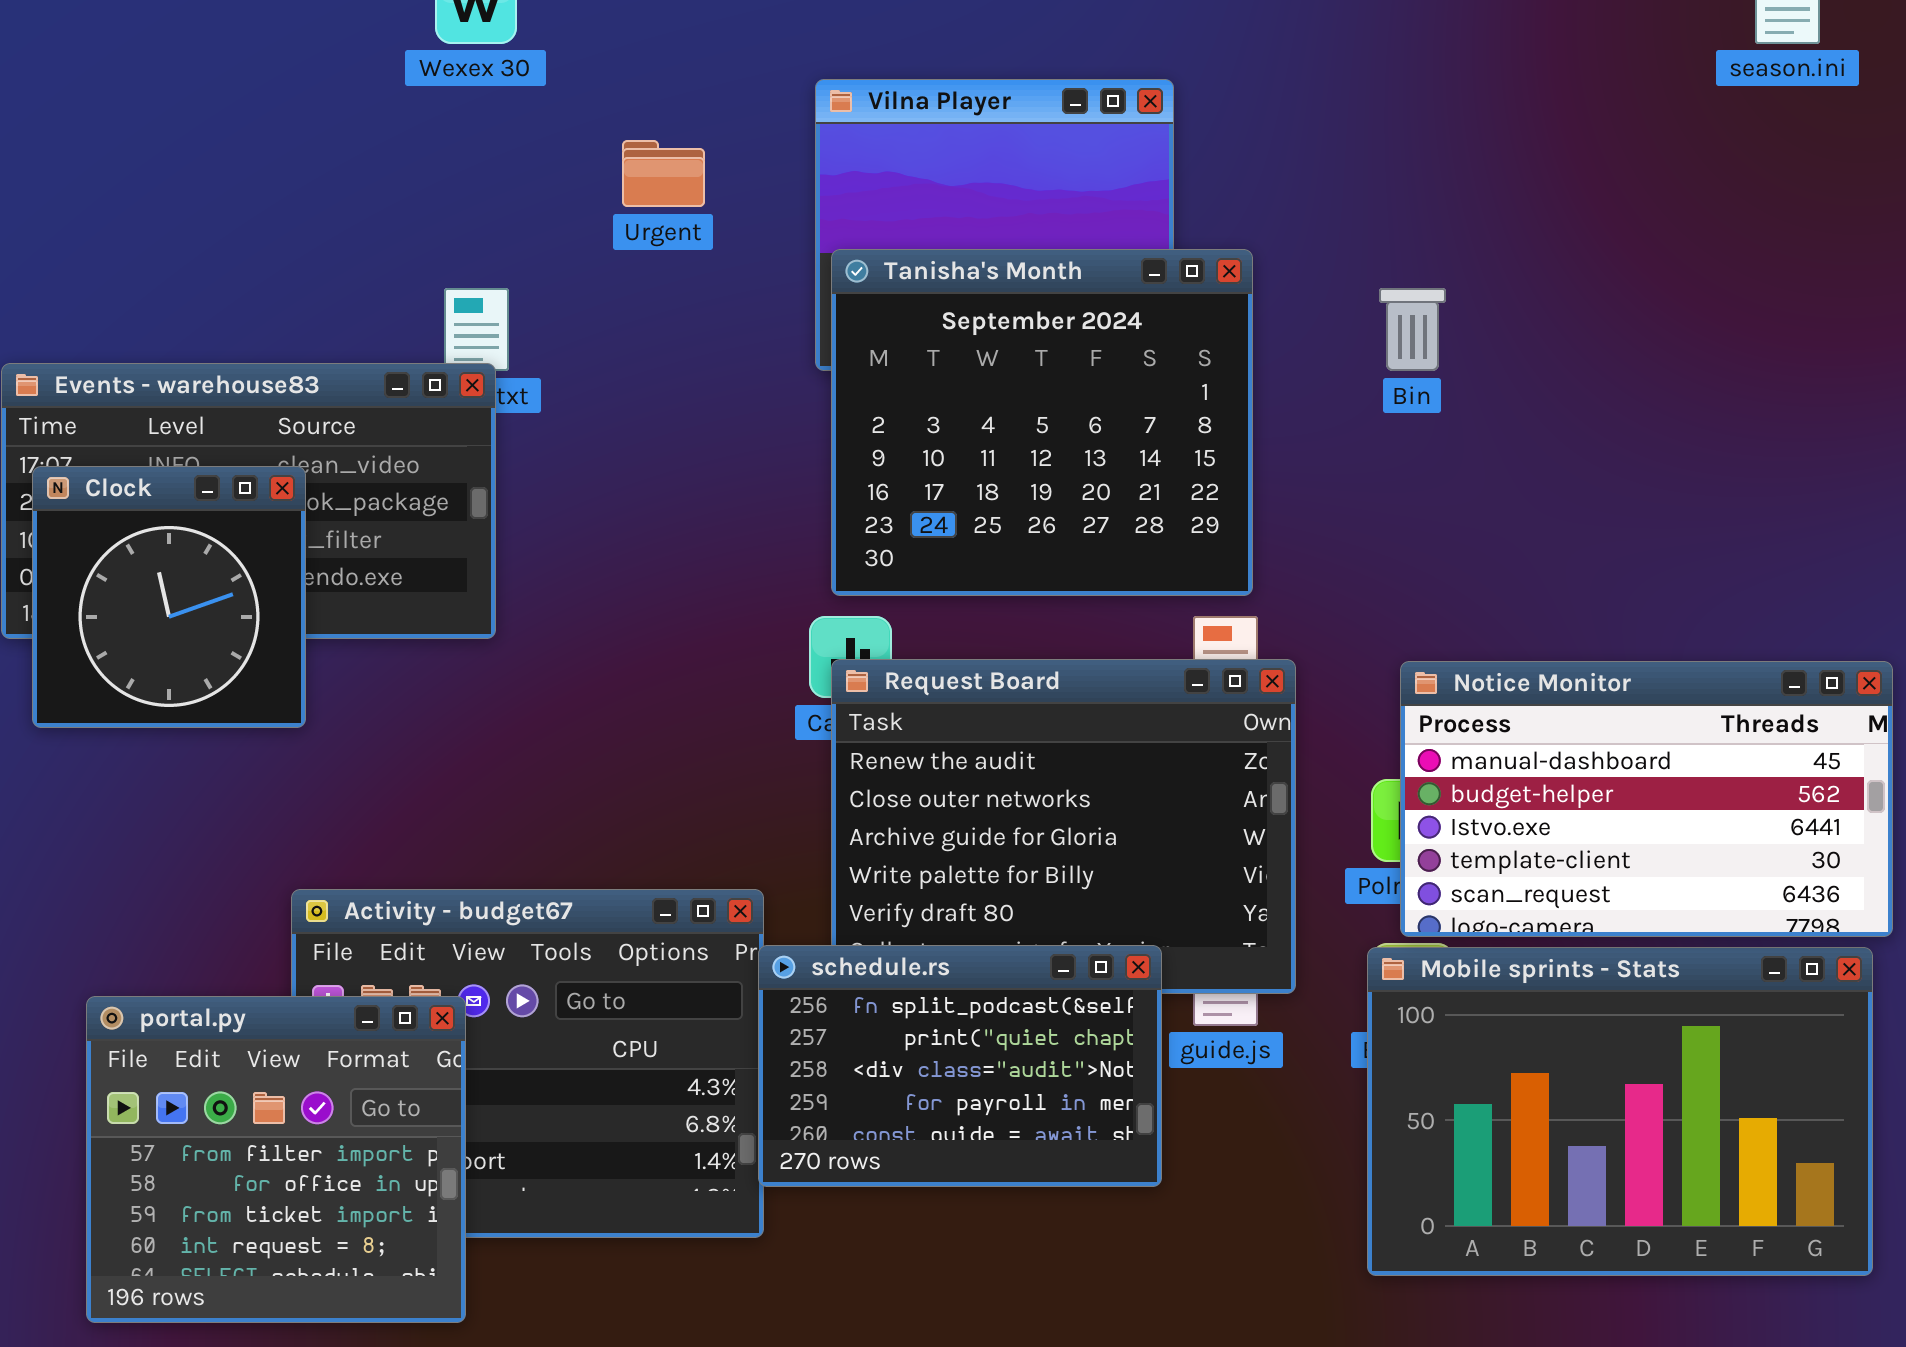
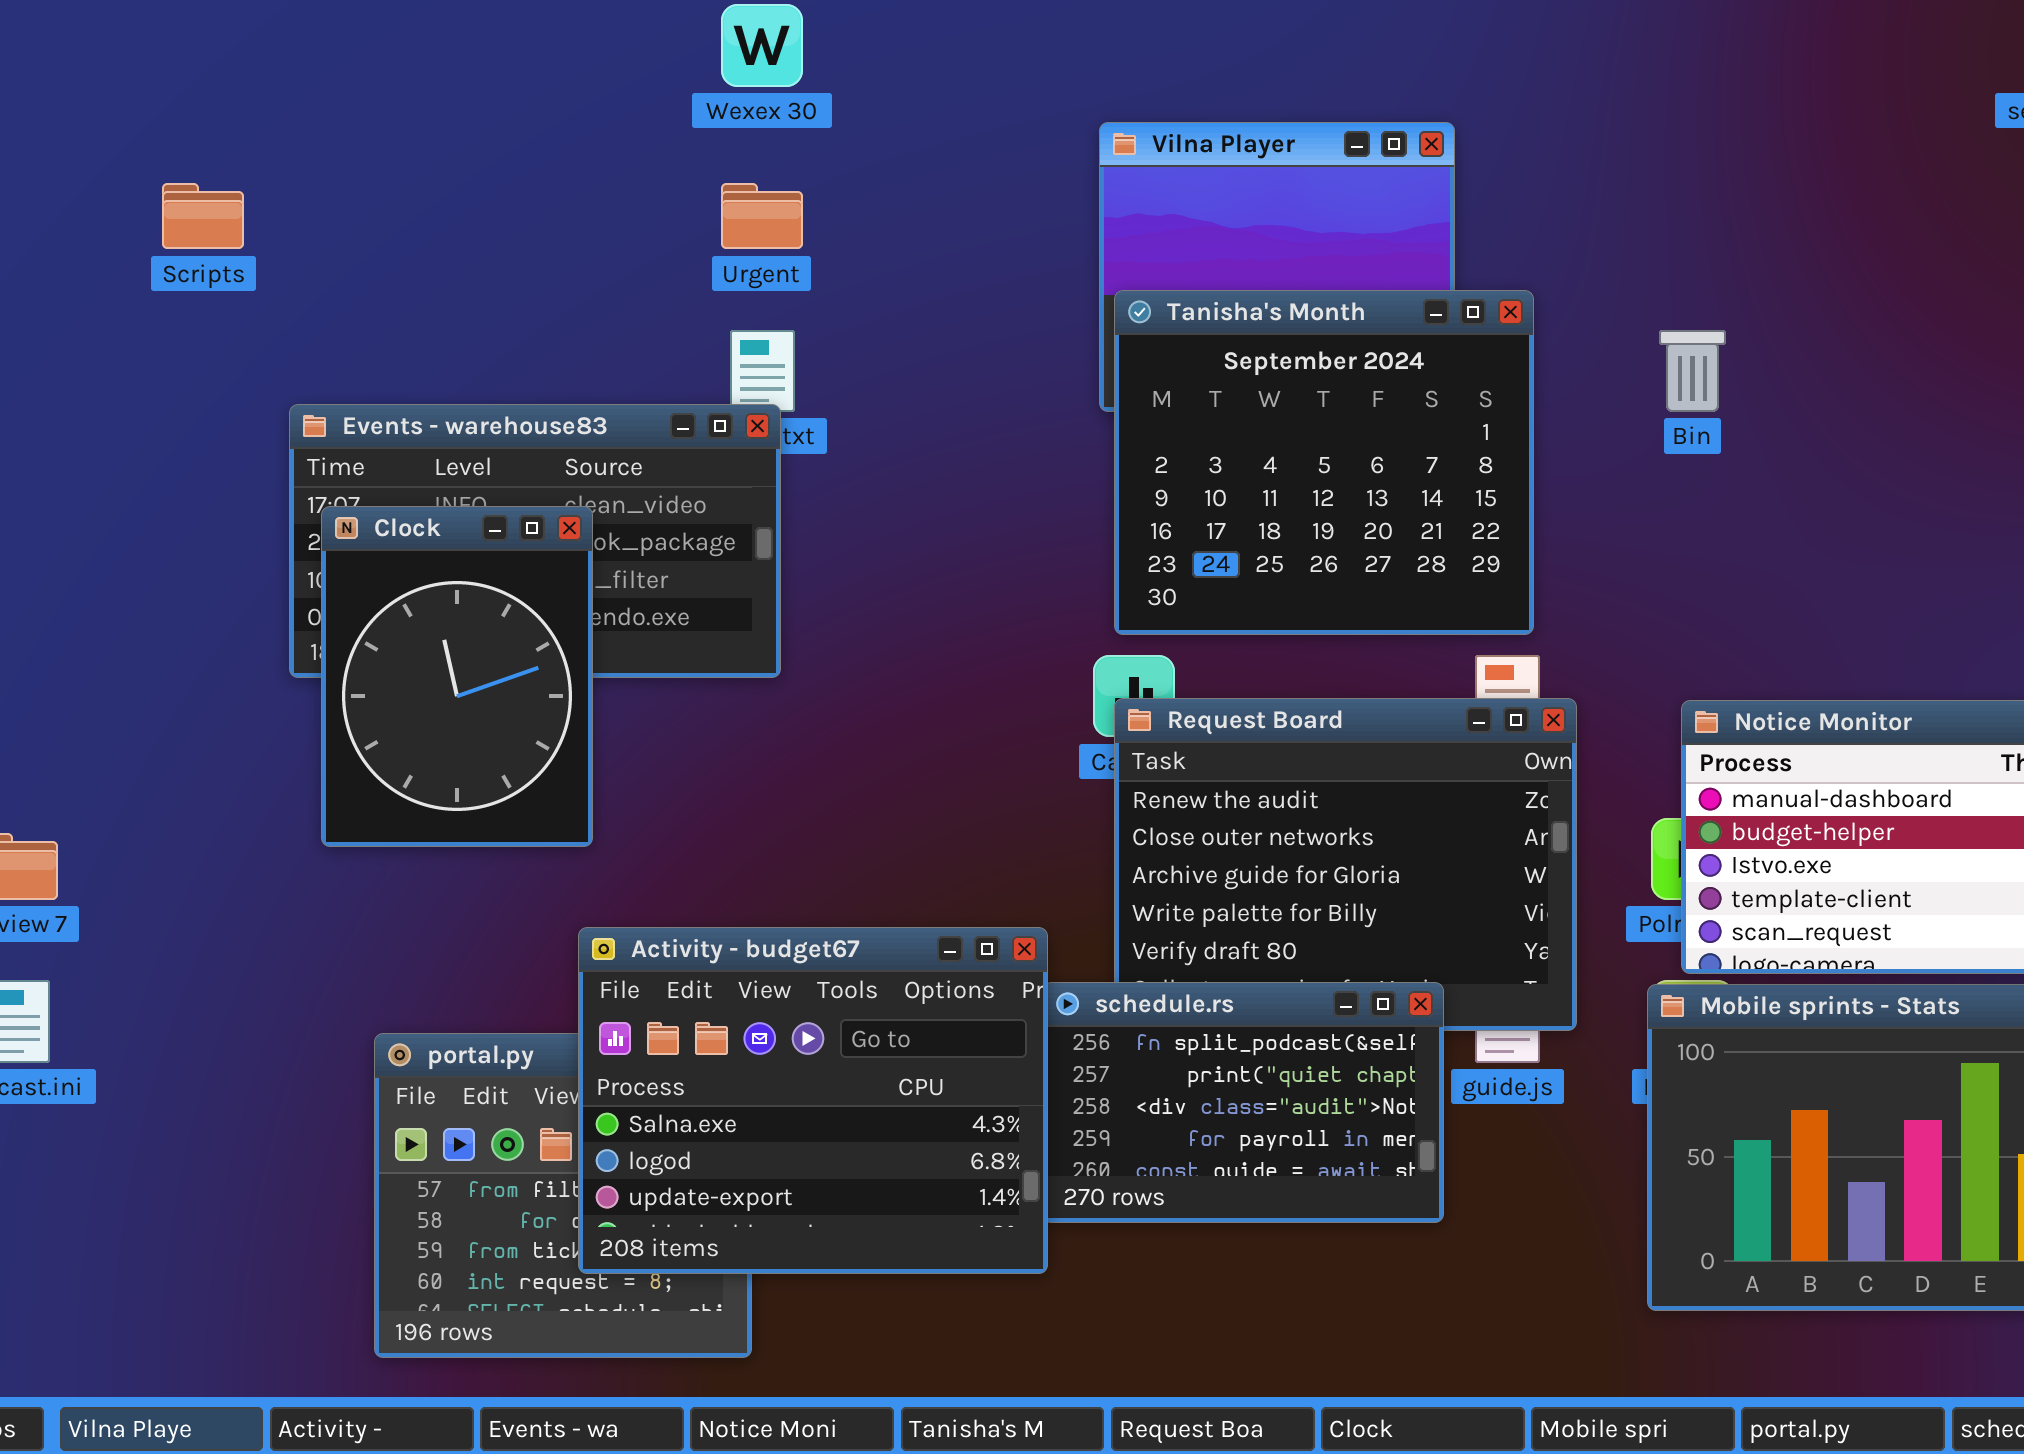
Urgent: [622,140,705,207] -> [721,183,803,249], moved
Clock: [32,466,306,728] -> [321,506,593,847], resized
Activity - budget67: [291,889,764,1238] -> [578,927,1048,1274], raised

